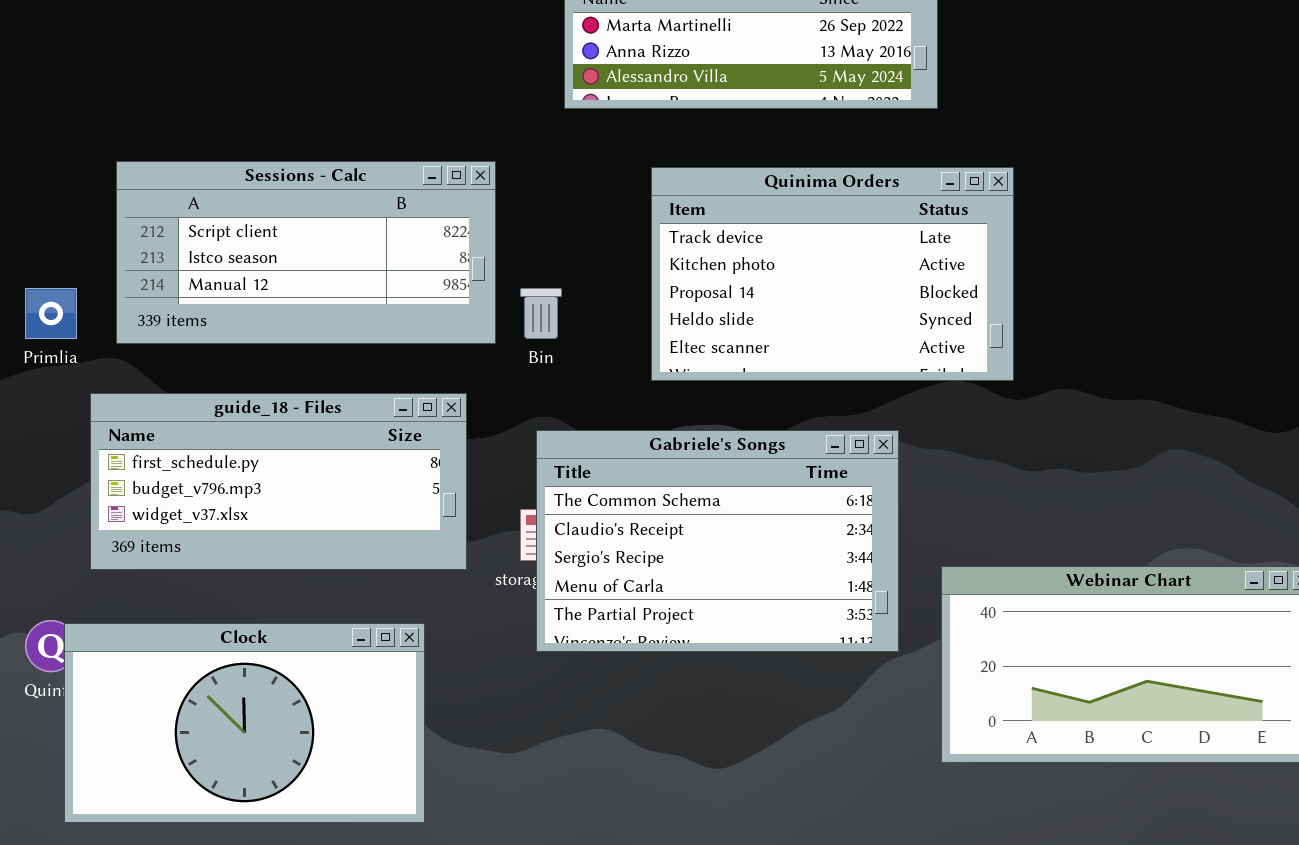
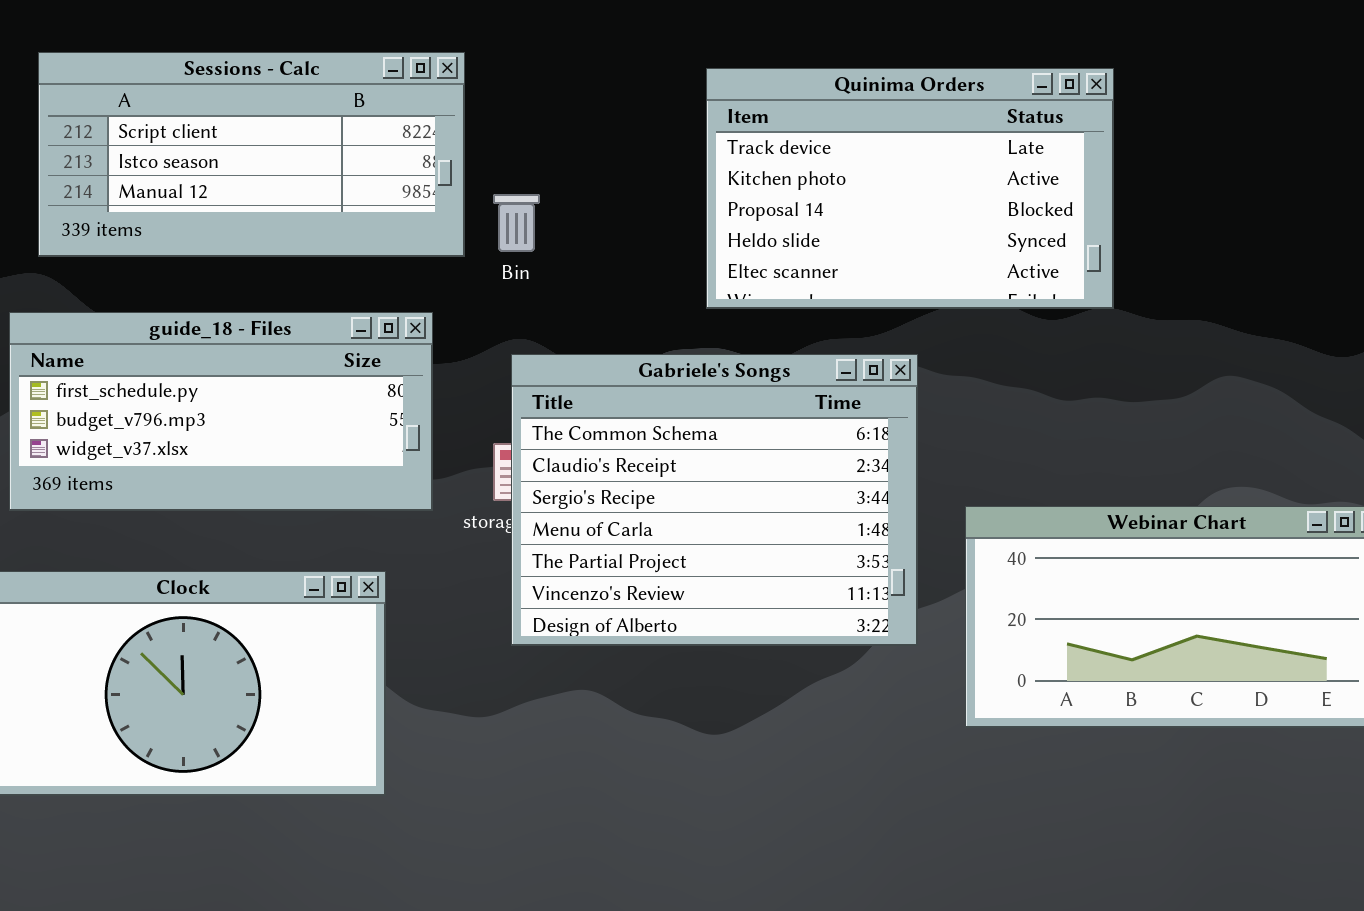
Quinima Orders: [651,167,1014,381] -> [706,68,1114,309], moved
Gabriele's Songs: [536,430,899,652] -> [511,354,918,646], resized

